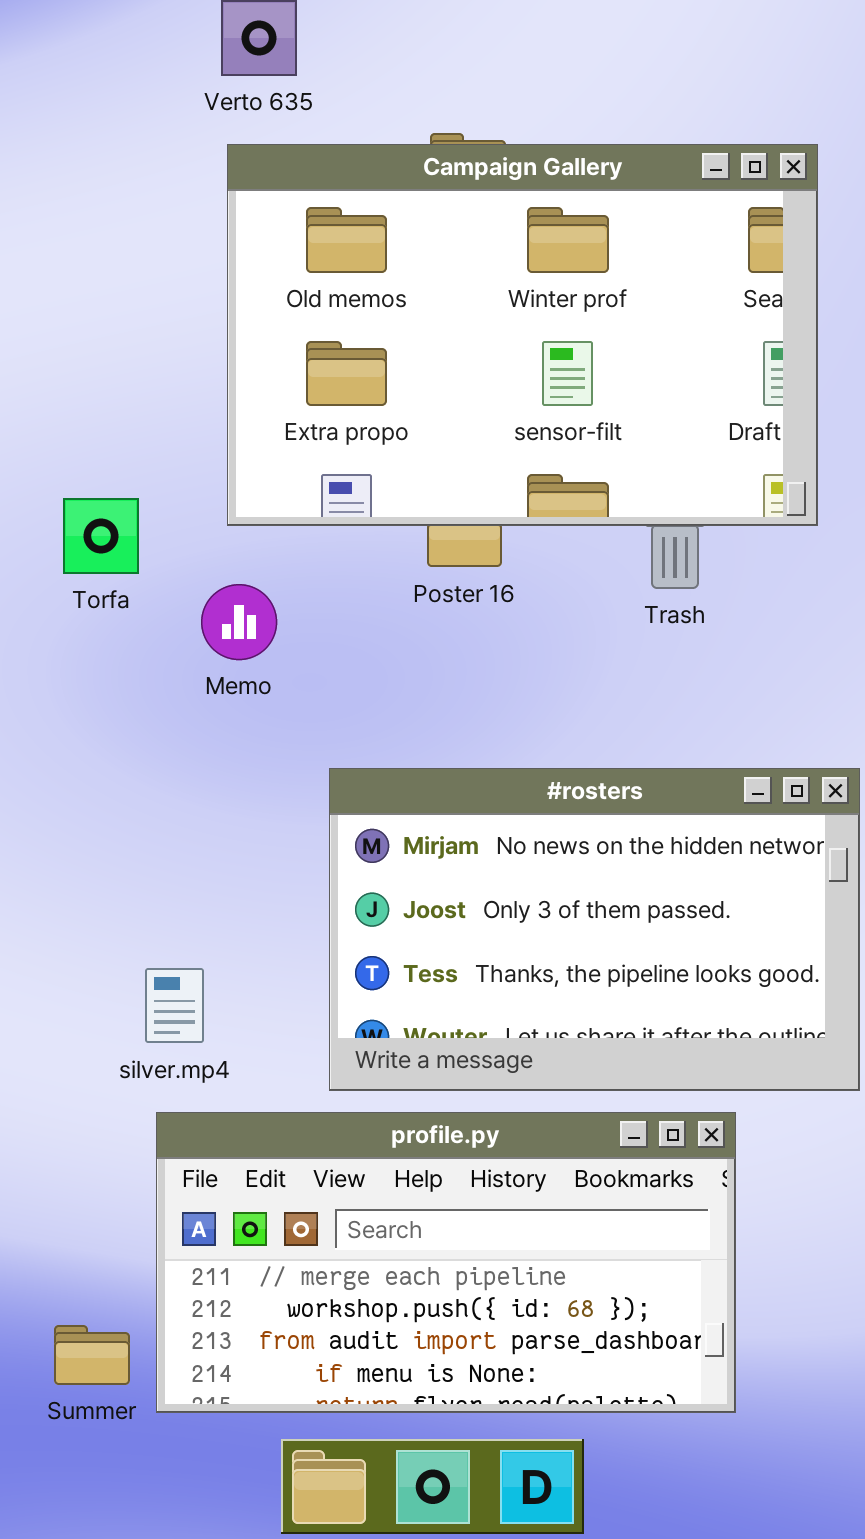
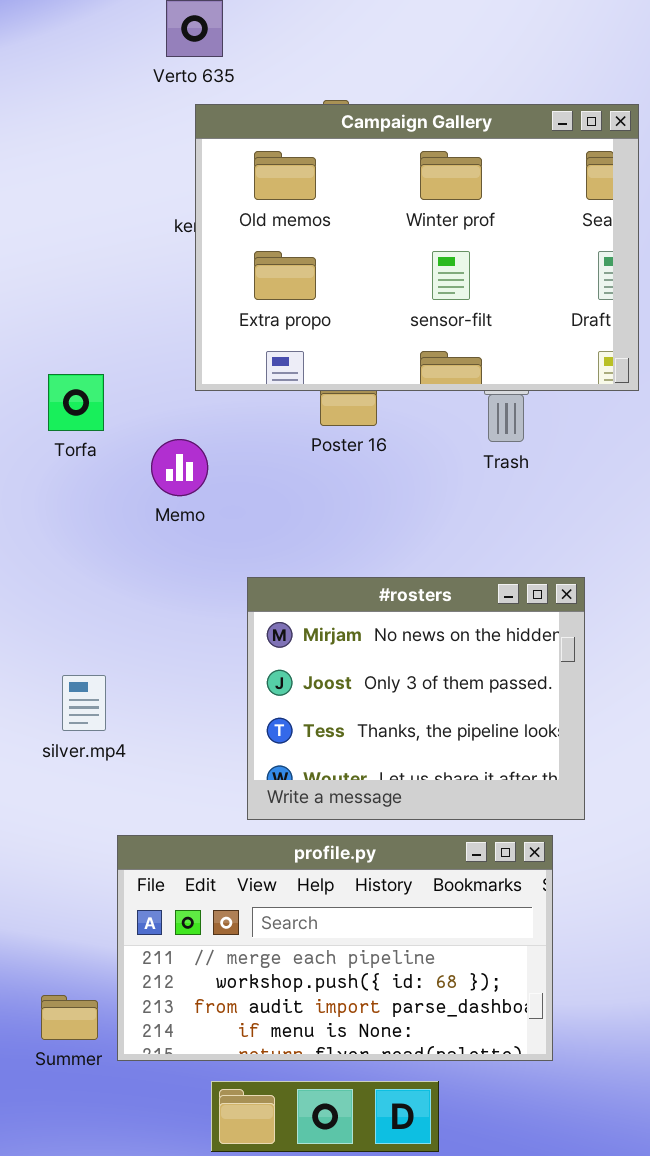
Campaign Gallery: [227,144,818,526] -> [195,104,639,391], moved
#rosters: [329,768,860,1091] -> [247,577,585,820], resized
silver.mp4: [145,968,204,1043] -> [62,675,106,731], moved

